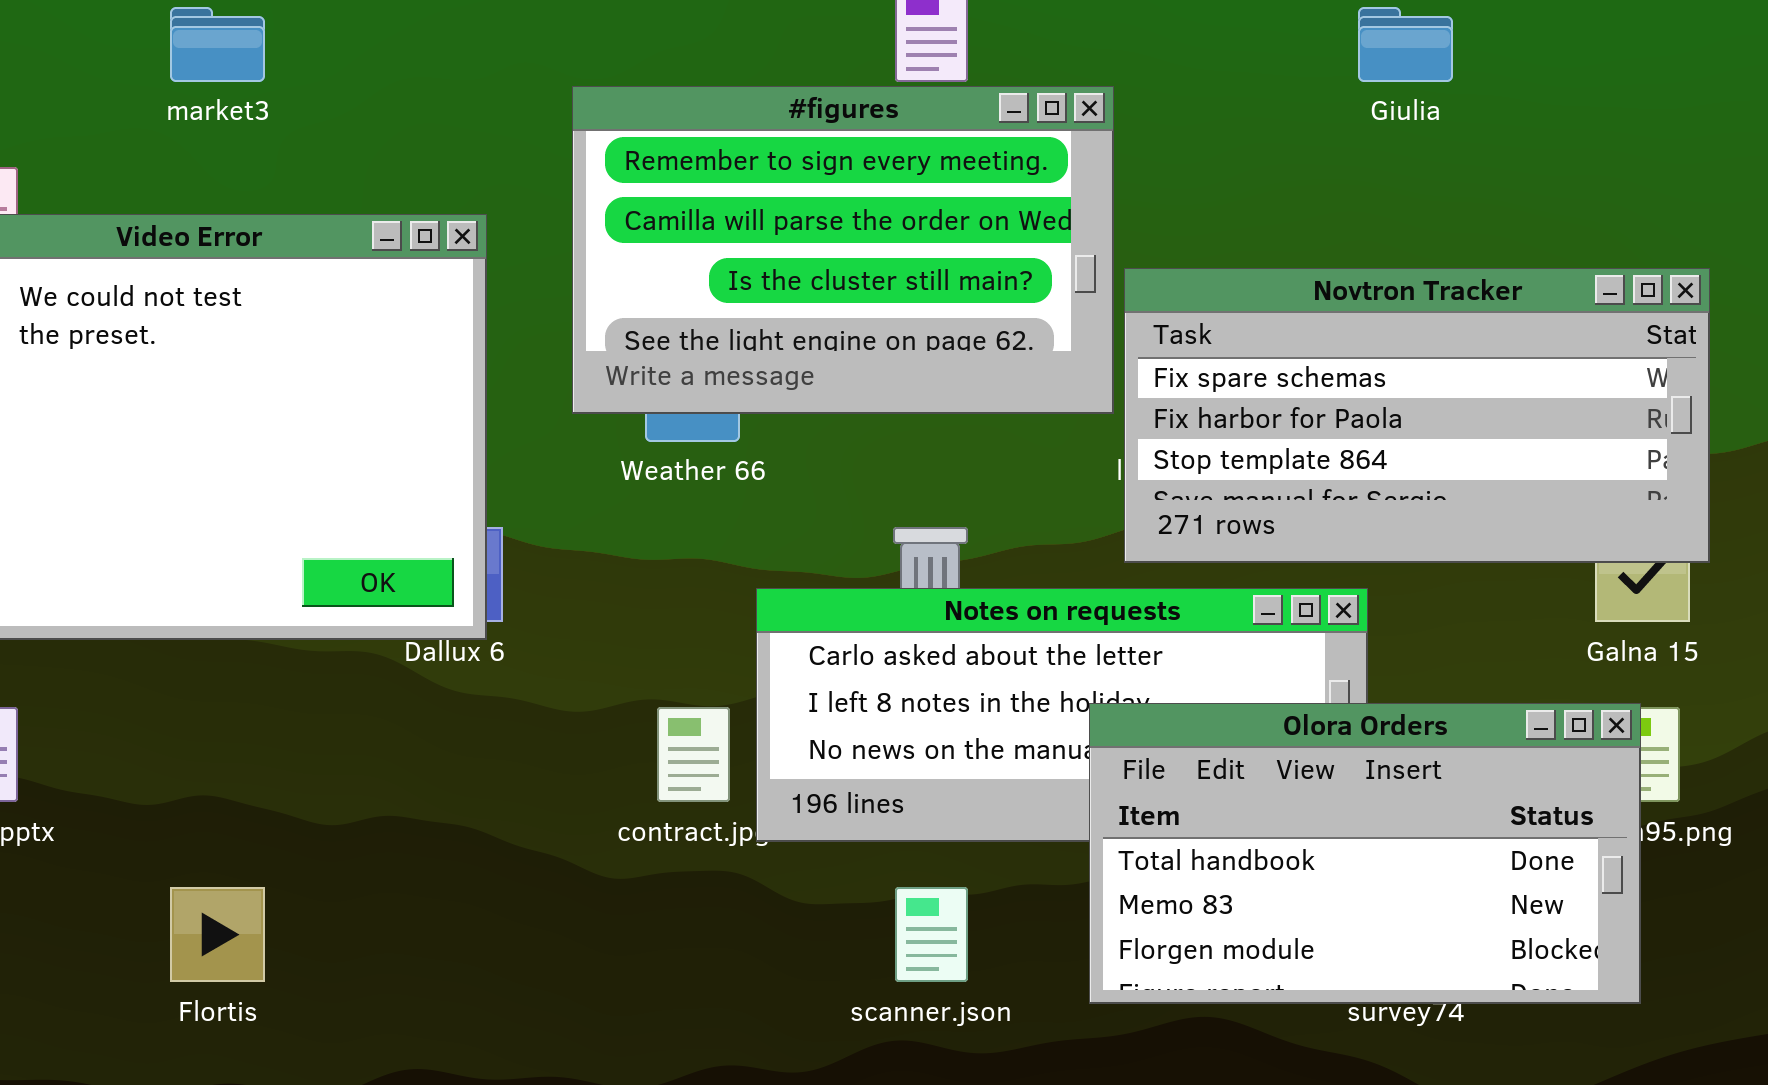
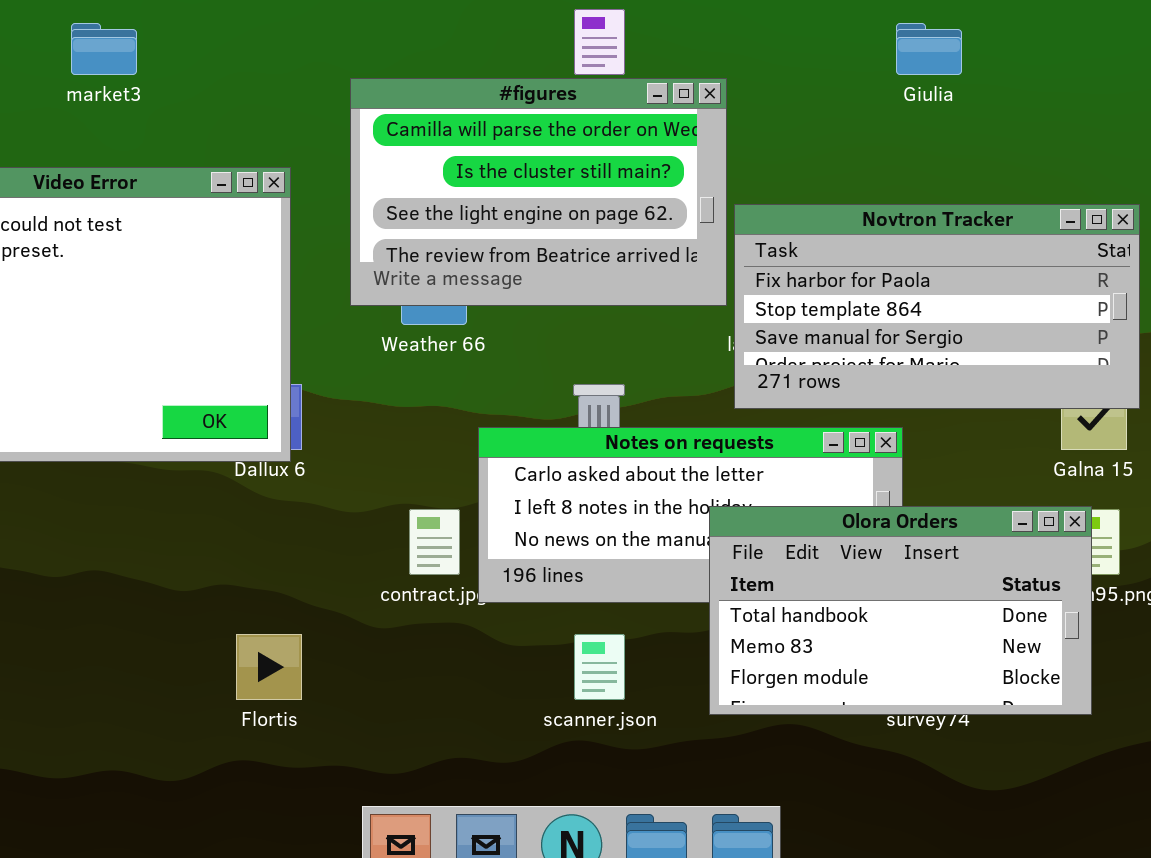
#figures: [572,86,1114,414] -> [350,78,727,306], scrolled down 1 row
Novtron Tracker: [1124,268,1710,563] -> [734,204,1140,409], scrolled down 1 row
Flortis: [170,887,265,982] -> [236,634,302,700], moved

